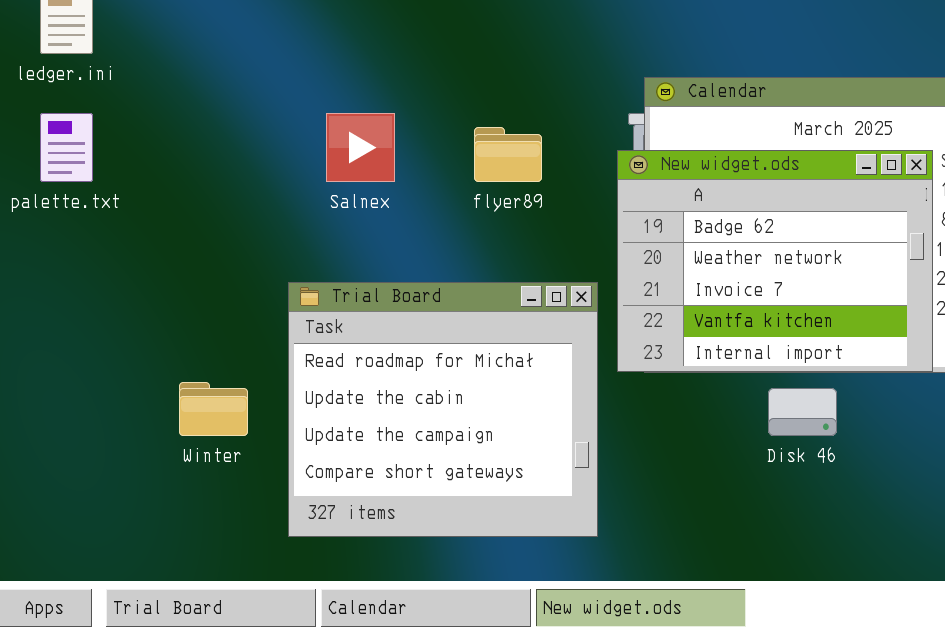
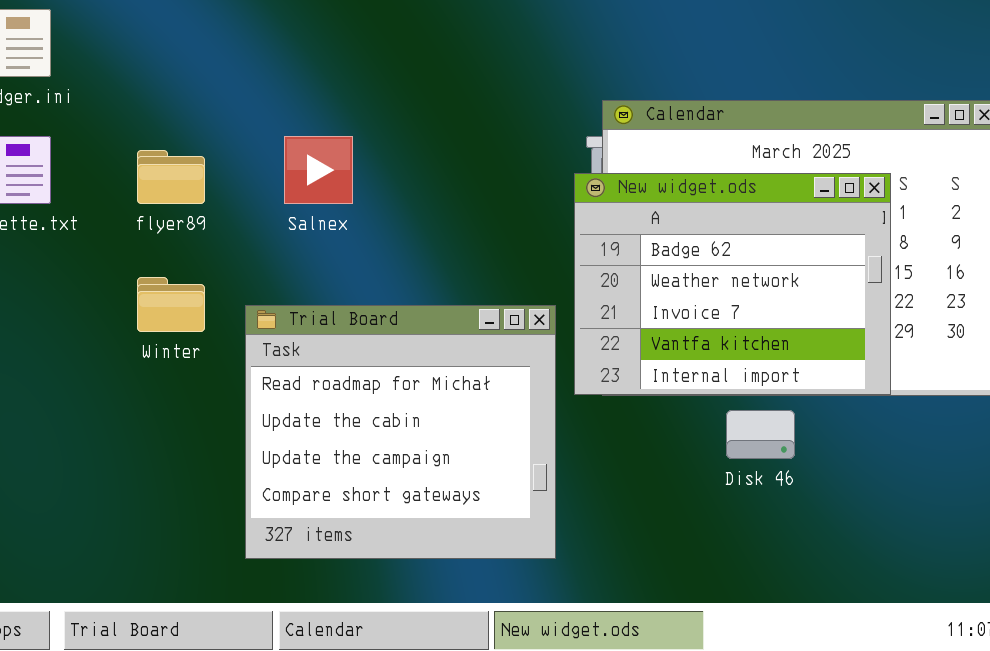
flyer89: [474,127,542,182] -> [137,150,205,204], moved
Winter: [179,382,248,436] -> [137,277,205,332], moved

